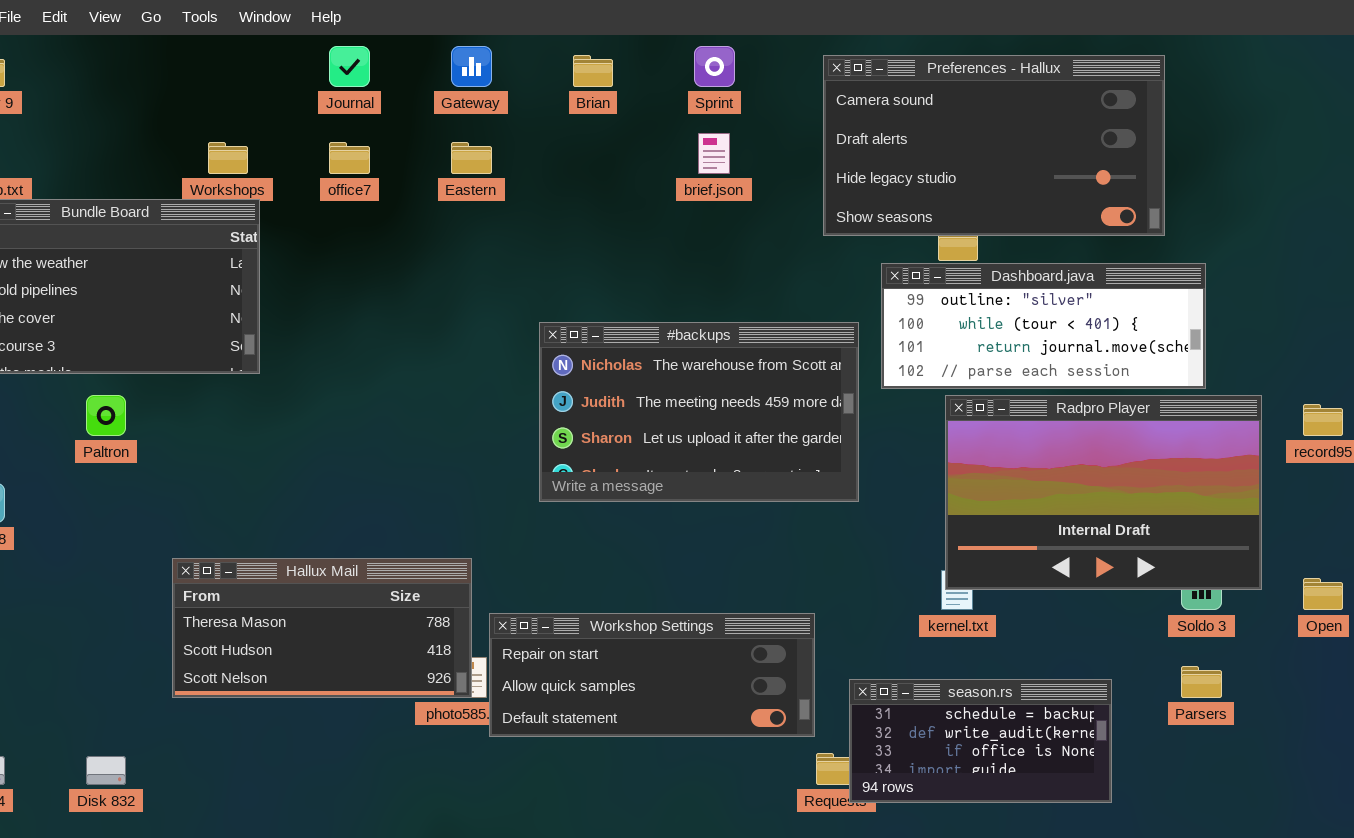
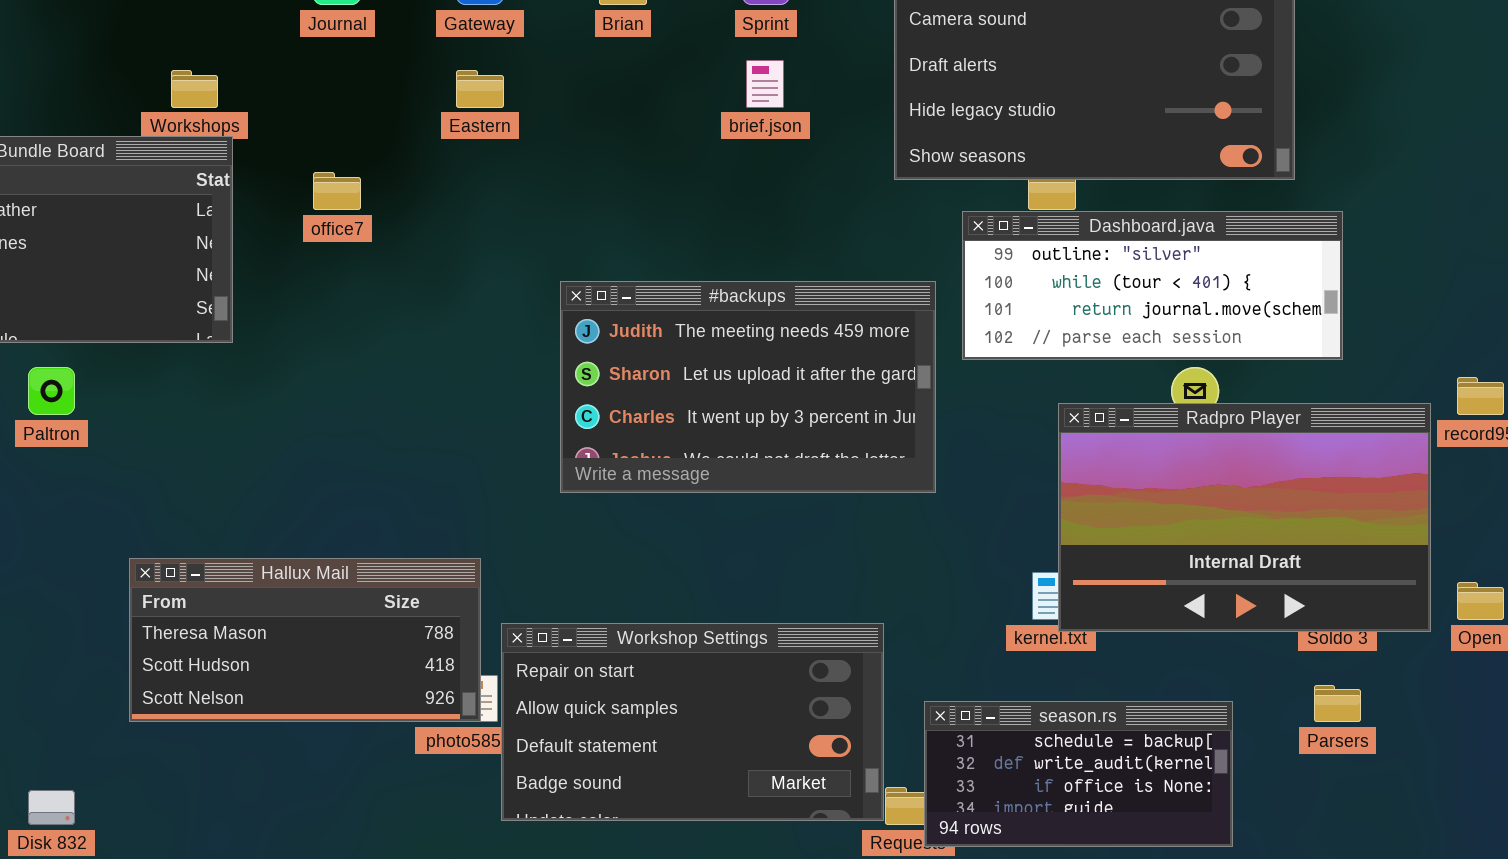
office7: [329,142,370,174] -> [313,172,361,210], moved
#backups: [539,322,859,502] -> [560,281,936,493], scrolled down 1 row
Radpro Player: [945,395,1262,590] -> [1058,403,1431,632], moved
Workshop Settings: [489,613,815,737] -> [501,623,884,821], resized

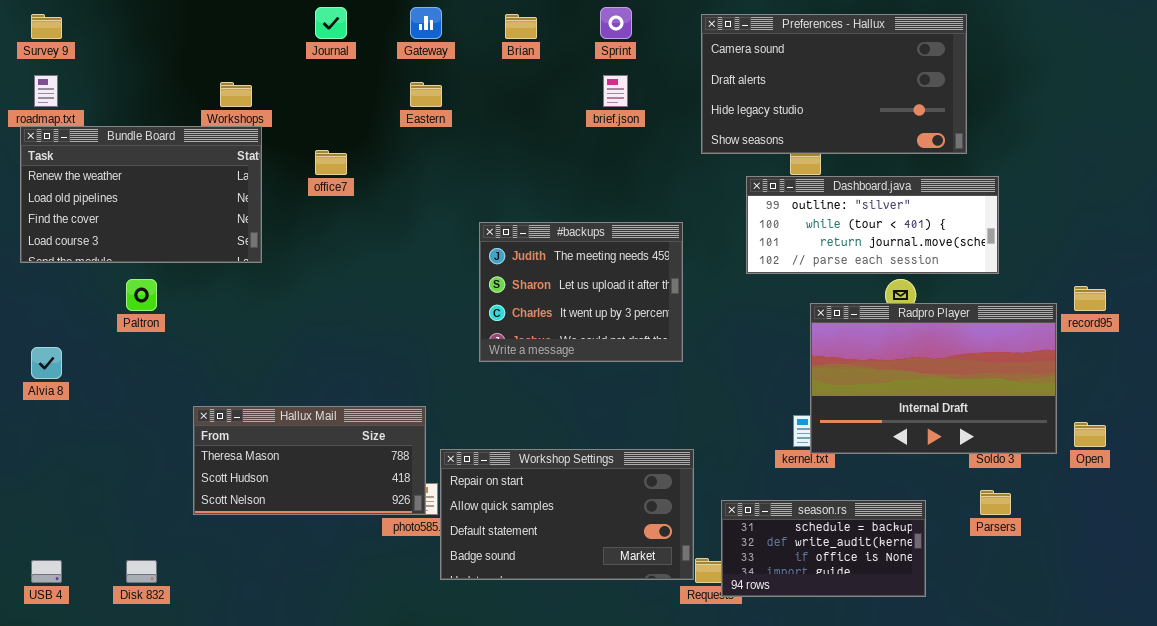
#backups: [560,281,936,493] -> [479,222,683,362], resized

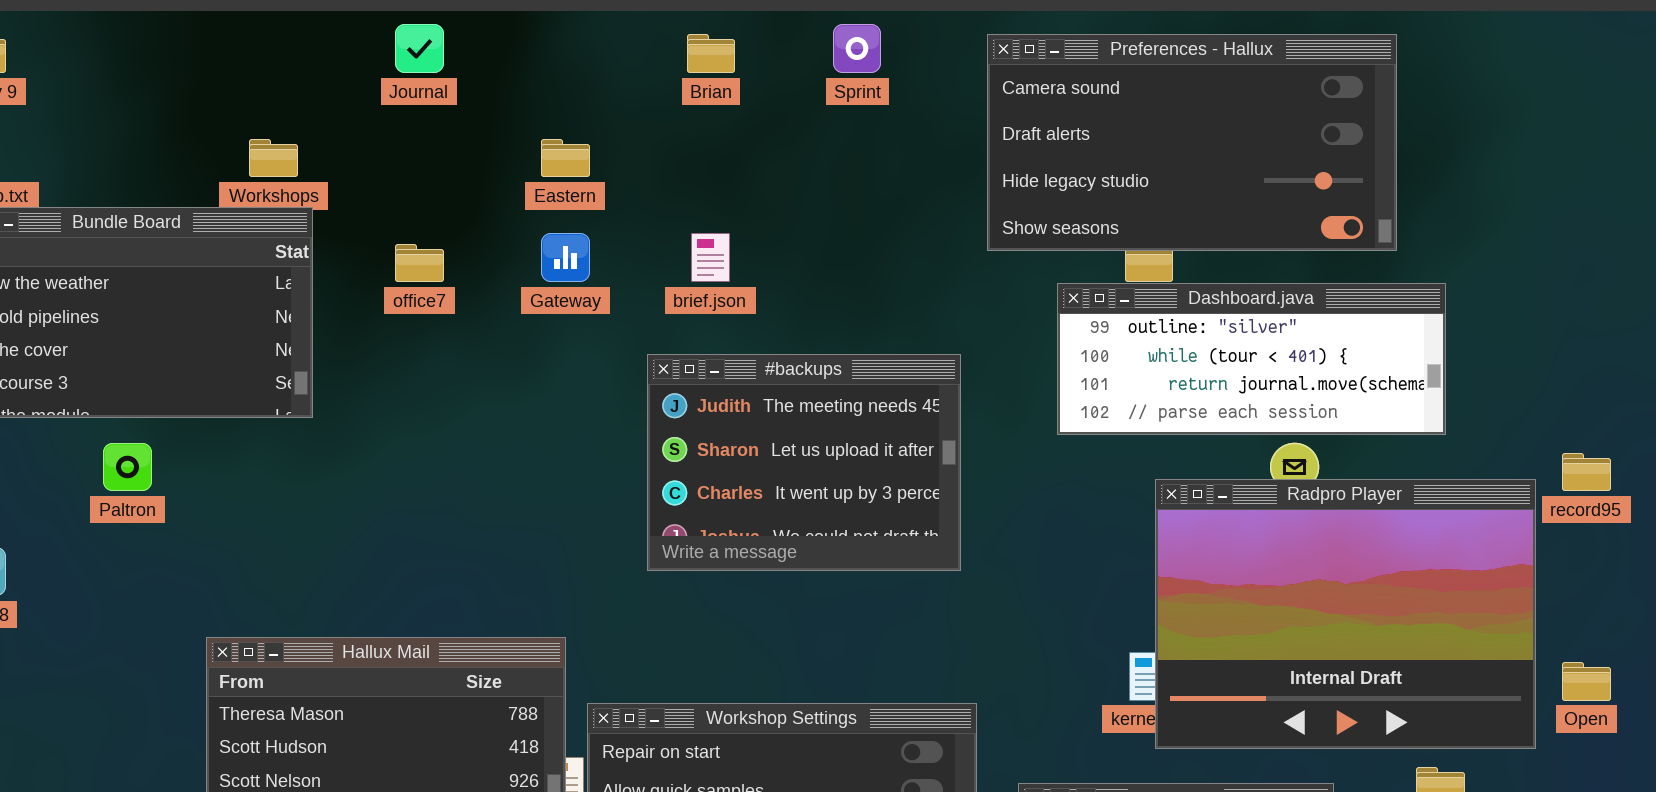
Gateway: [410,7,442,39] -> [541,233,590,282], moved
brief.json: [603,75,628,107] -> [691,233,730,282], moved
Radpro Player: [810,303,1057,454] -> [1155,479,1536,749], resized

